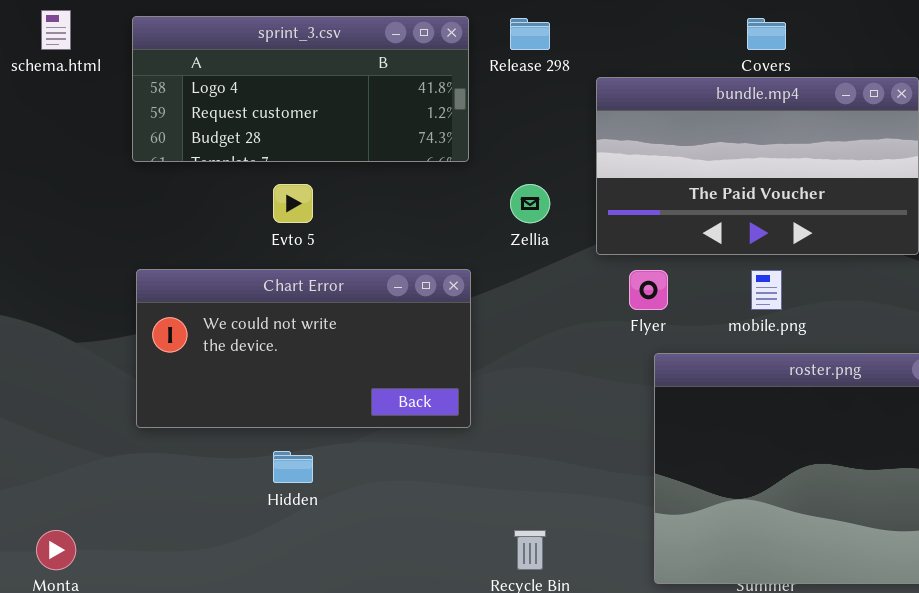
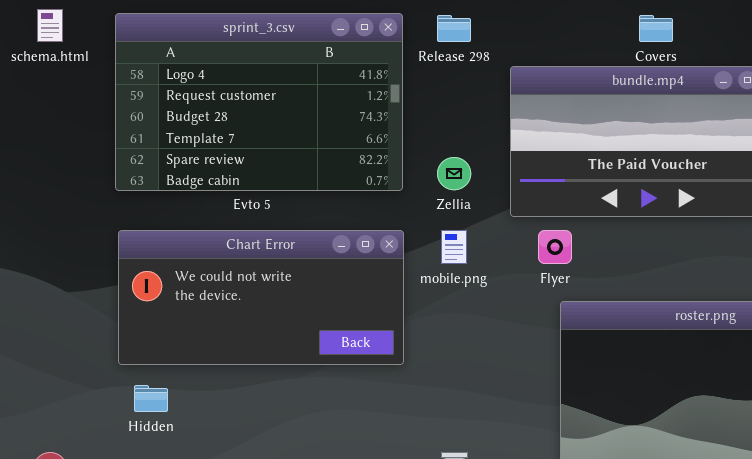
sprint_3.csv: [132,16,469,162] -> [115,13,403,191], resized
mobile.png: [751,270,782,310] -> [441,230,467,264], moved
Hidden: [273,451,313,483] -> [134,385,168,412], moved

